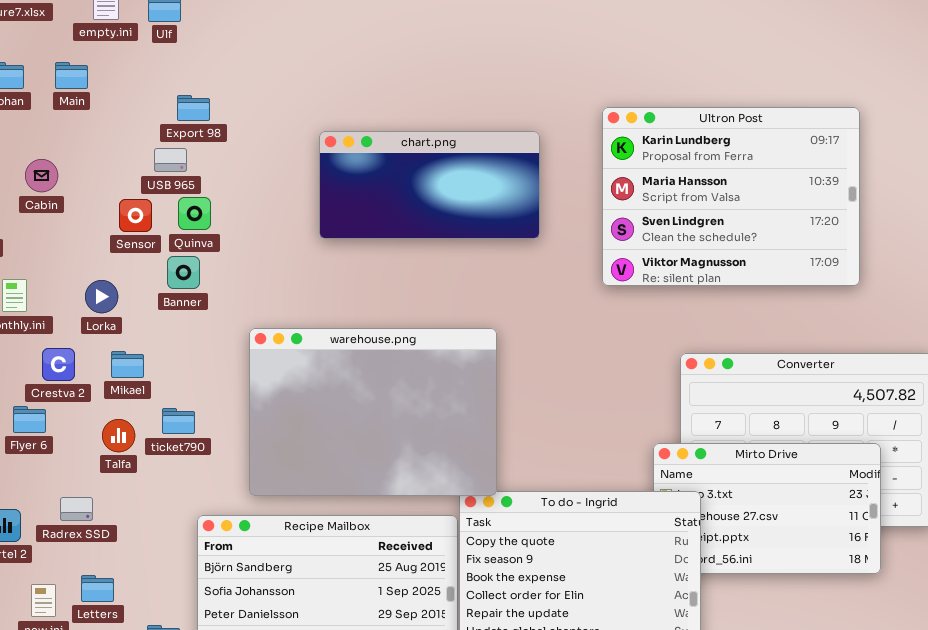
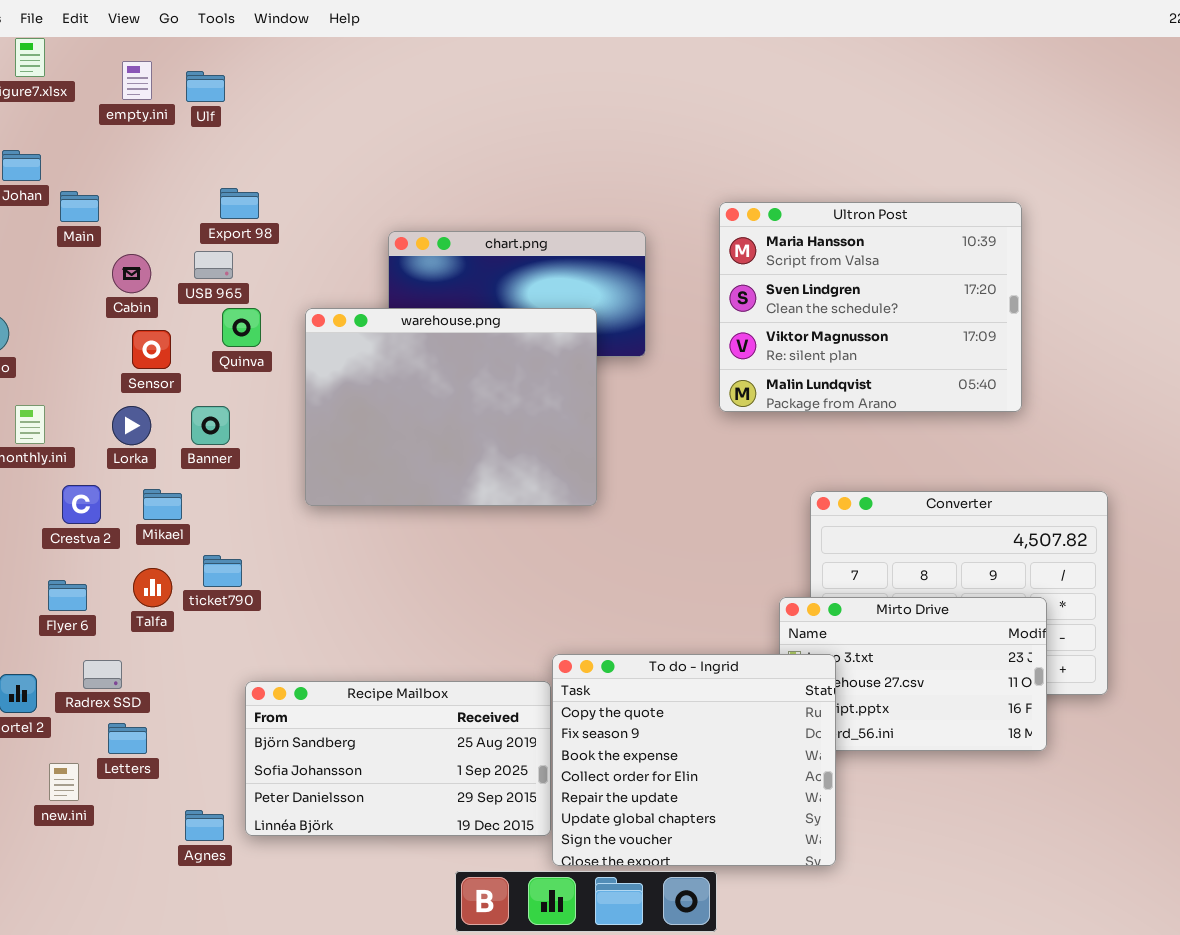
Main: [55,62,88,89] -> [60,191,99,222], moved
Ultron Post: [602,107,860,286] -> [719,202,1022,412], scrolled down 1 row
Cabin: [25,159,58,192] -> [112,254,151,293], moved
Sensor: [119,199,152,232] -> [132,330,171,369], moved
Banner: [167,256,200,289] -> [191,406,230,445], moved
warehouse.png: [249,328,497,496] -> [305,308,597,506], moved
Flyer 6: [13,406,46,433] -> [48,580,87,611], moved
Letters: [81,575,114,602] -> [108,723,147,754], moved

